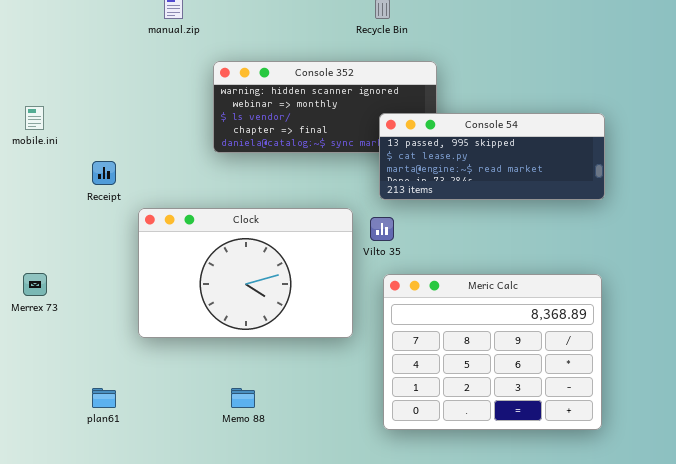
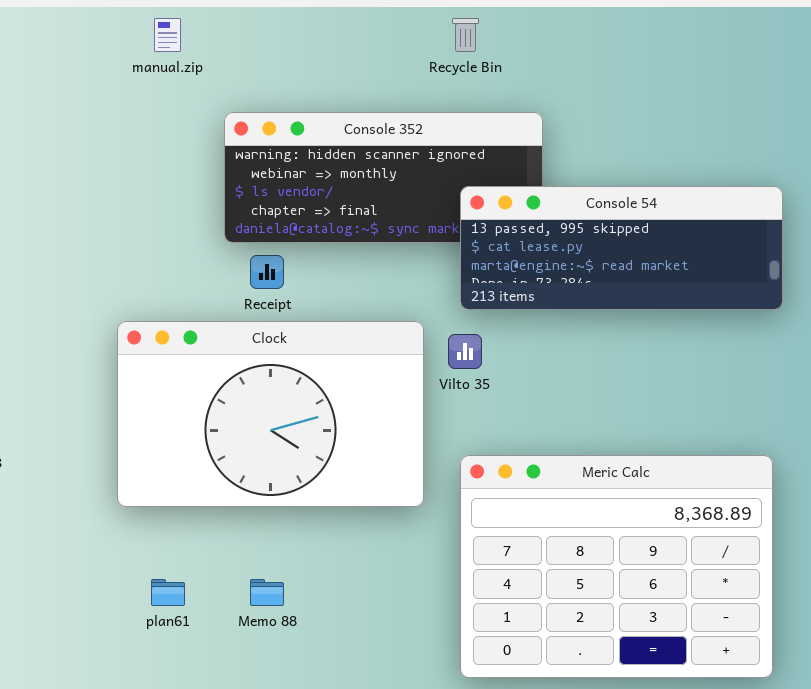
Receipt: [92,161,116,185] -> [250,255,284,289], moved
Meric Calc: [383,274,602,430] -> [460,455,773,678], moved
plan61: [92,388,116,408] -> [151,579,185,606], moved

